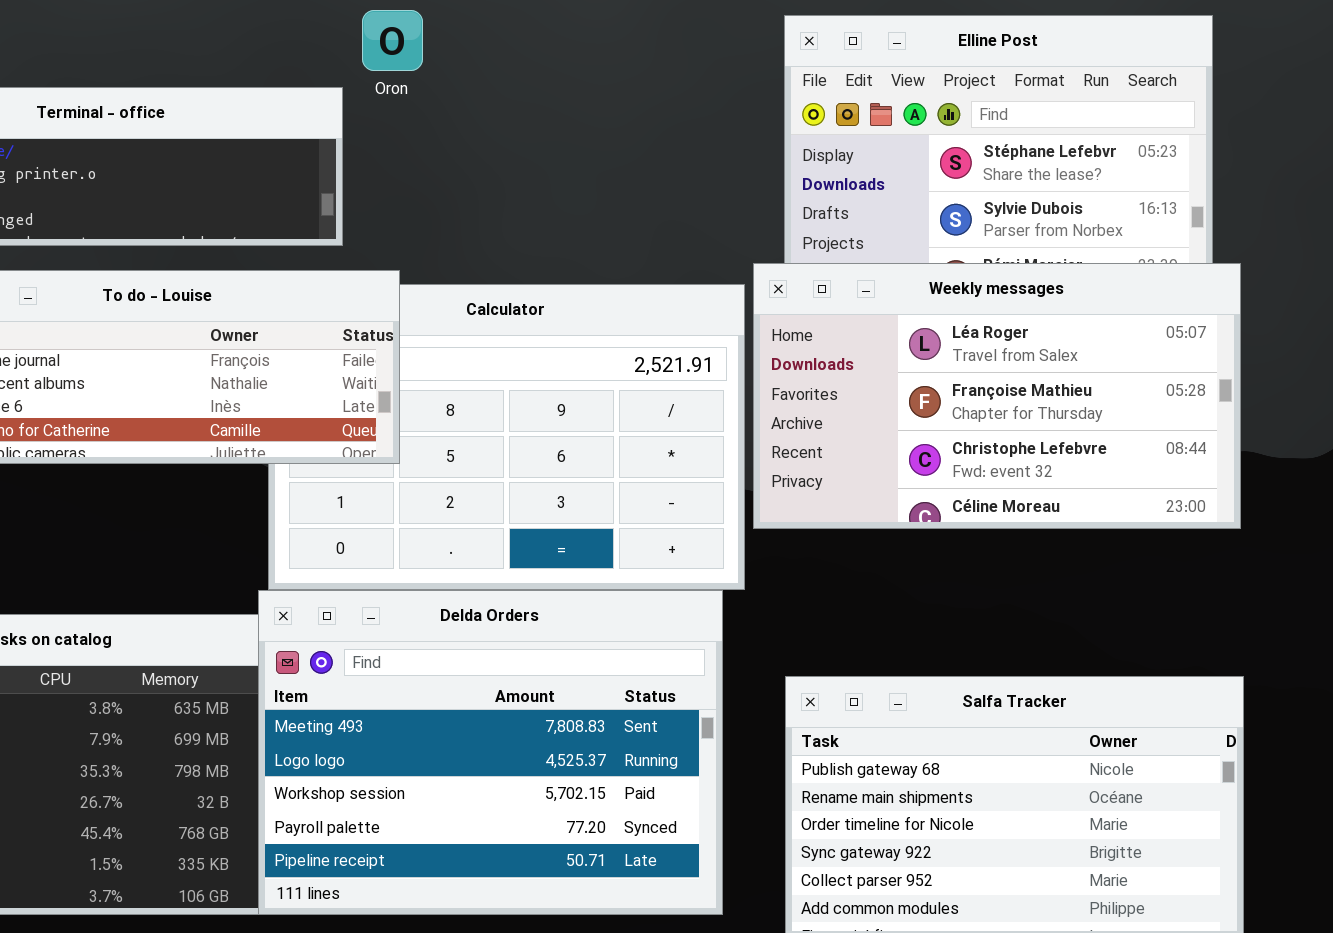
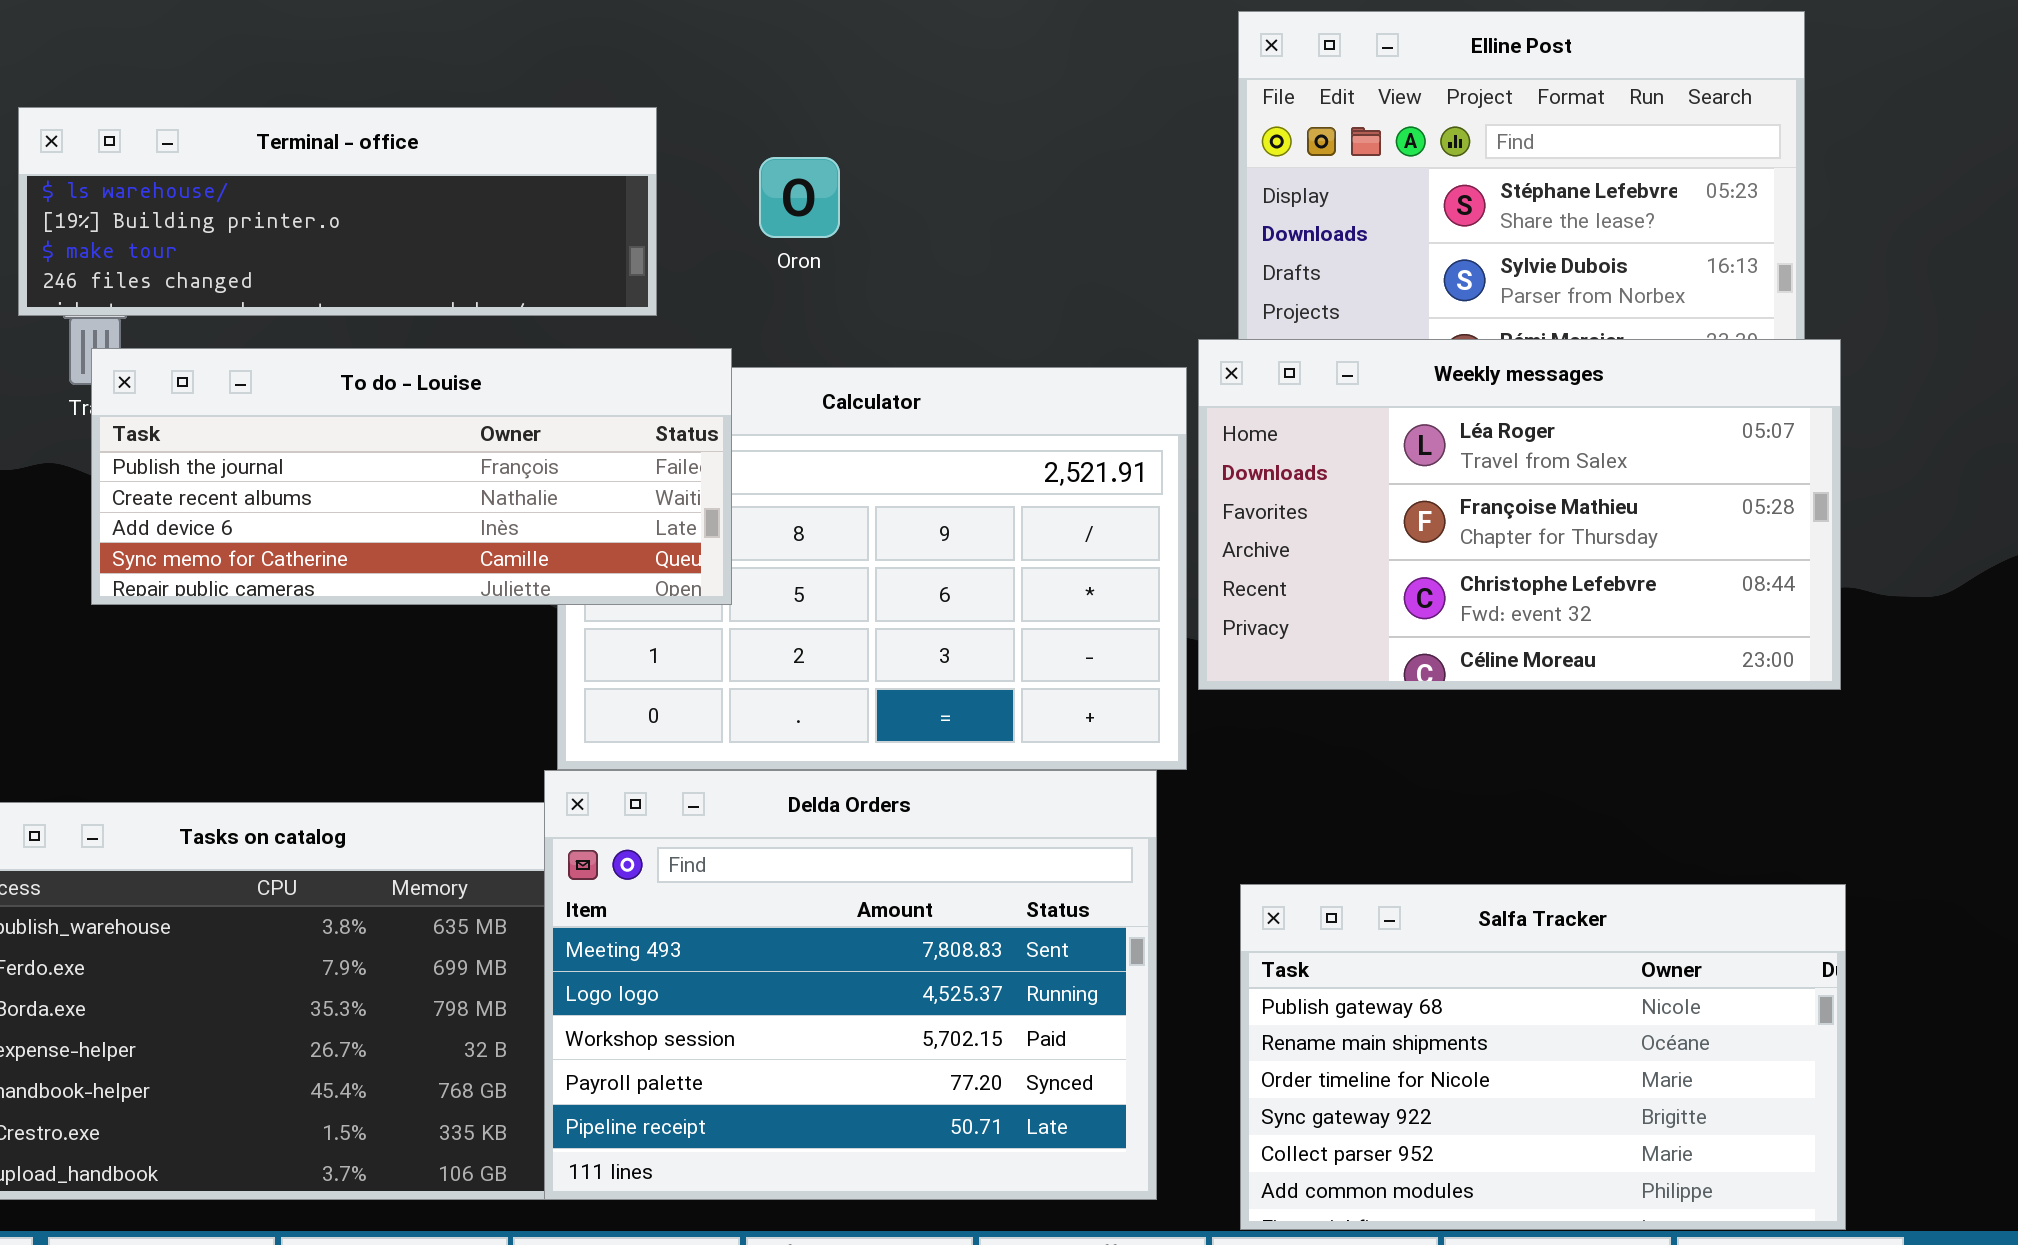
Oron: [362,10,423,71] -> [759,157,840,238], moved

